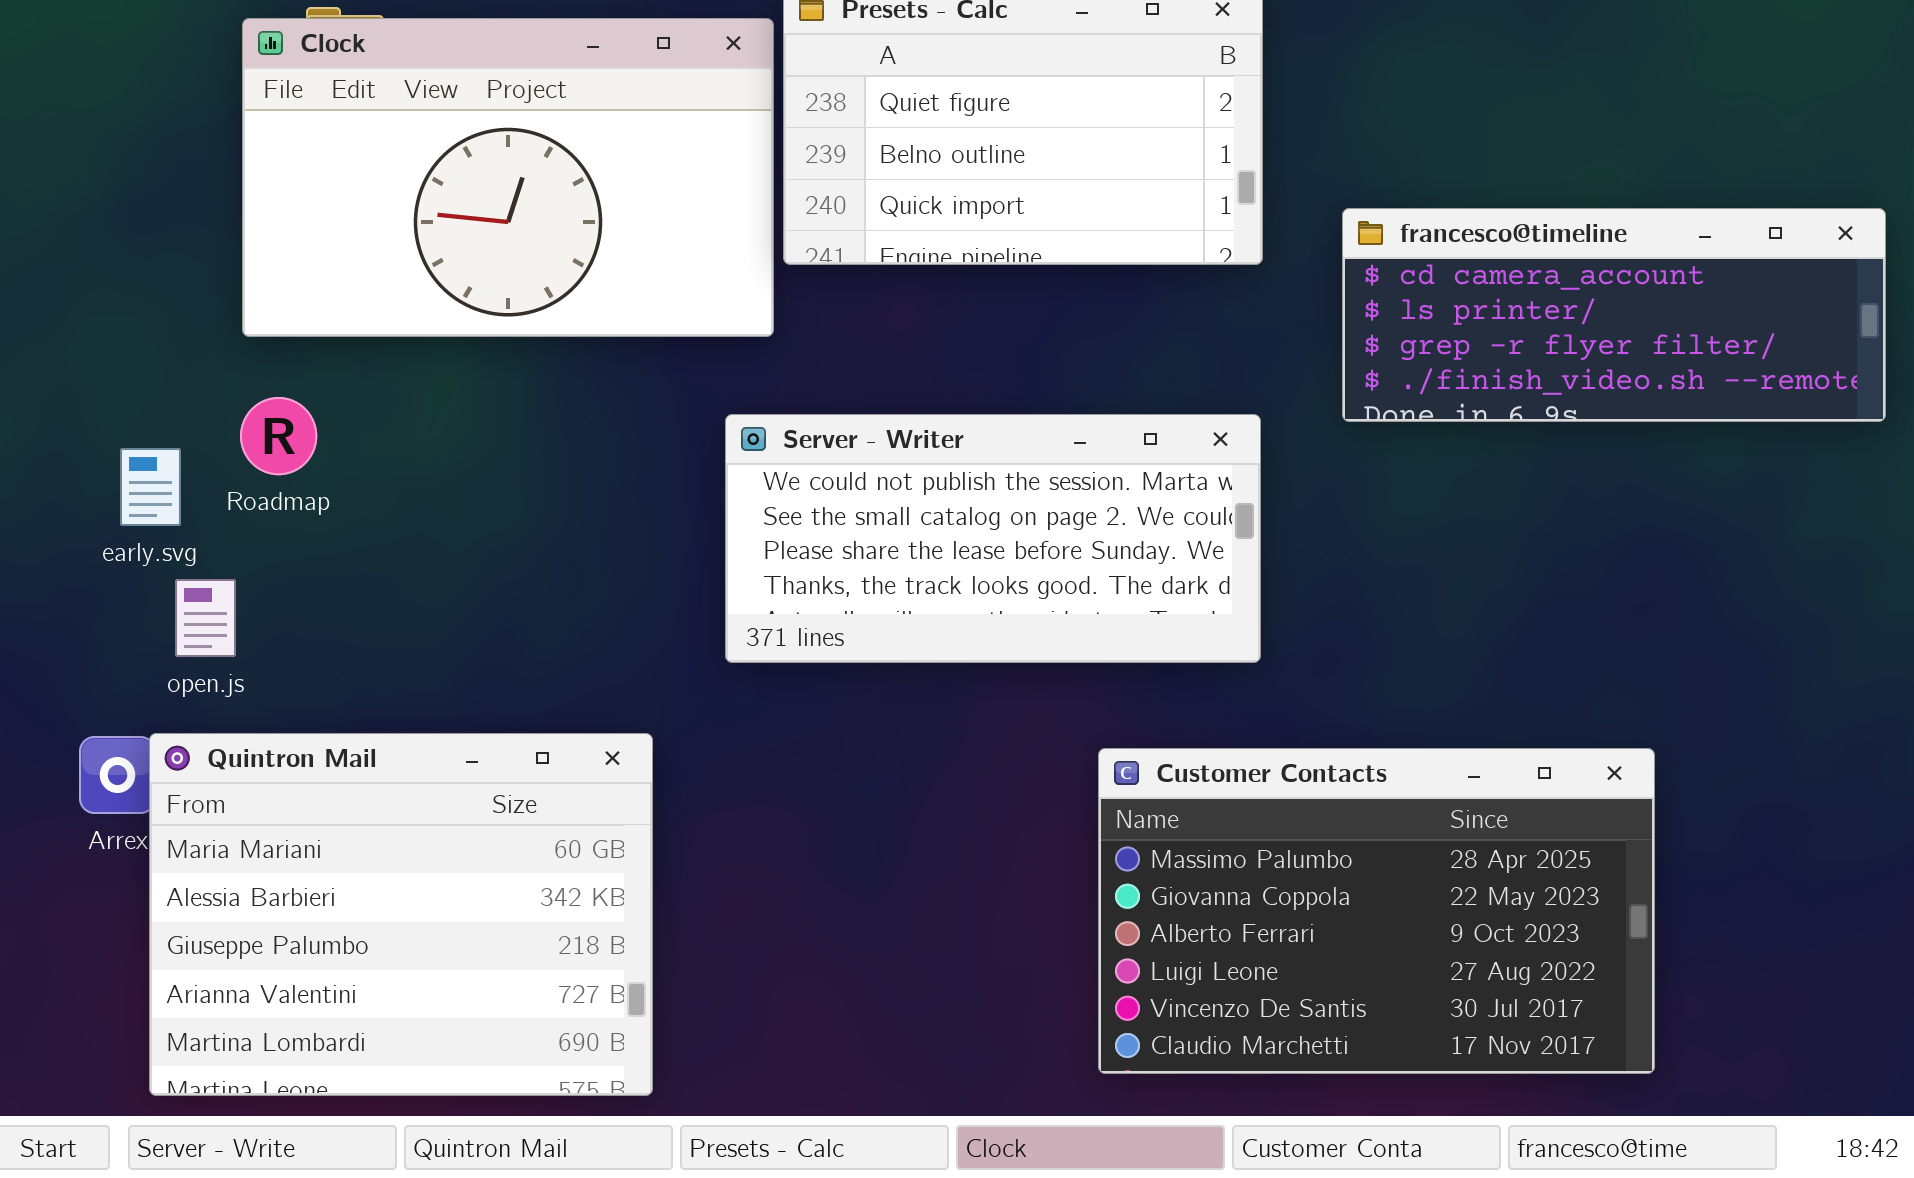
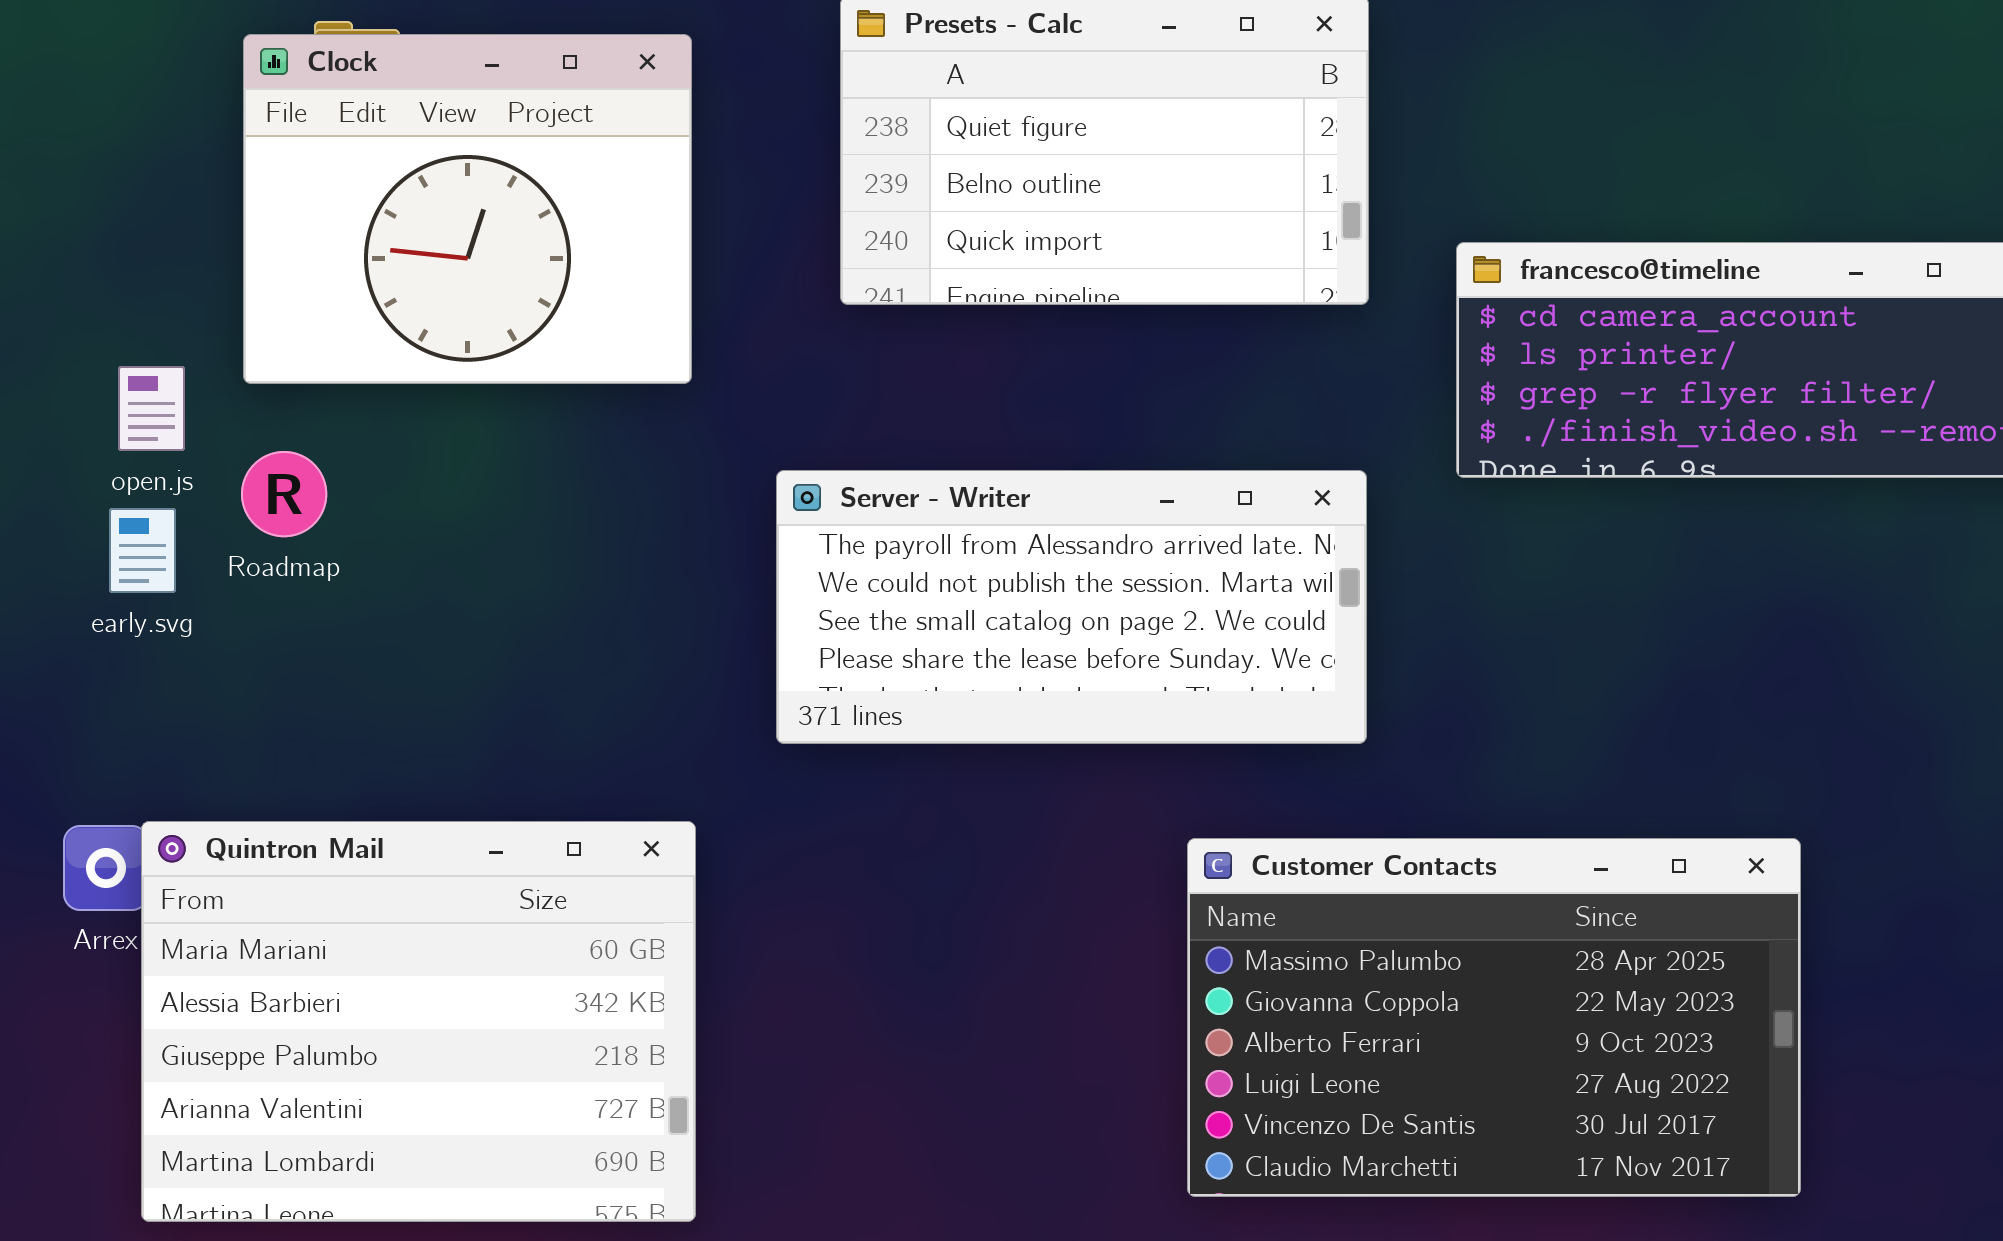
Clock: [242,18,774,337] -> [243,34,692,384], resized
Server - Writer: [725,414,1261,663] -> [776,470,1367,744], scrolled up 1 row
open.js: [175,579,236,657] -> [118,366,185,451], moved

